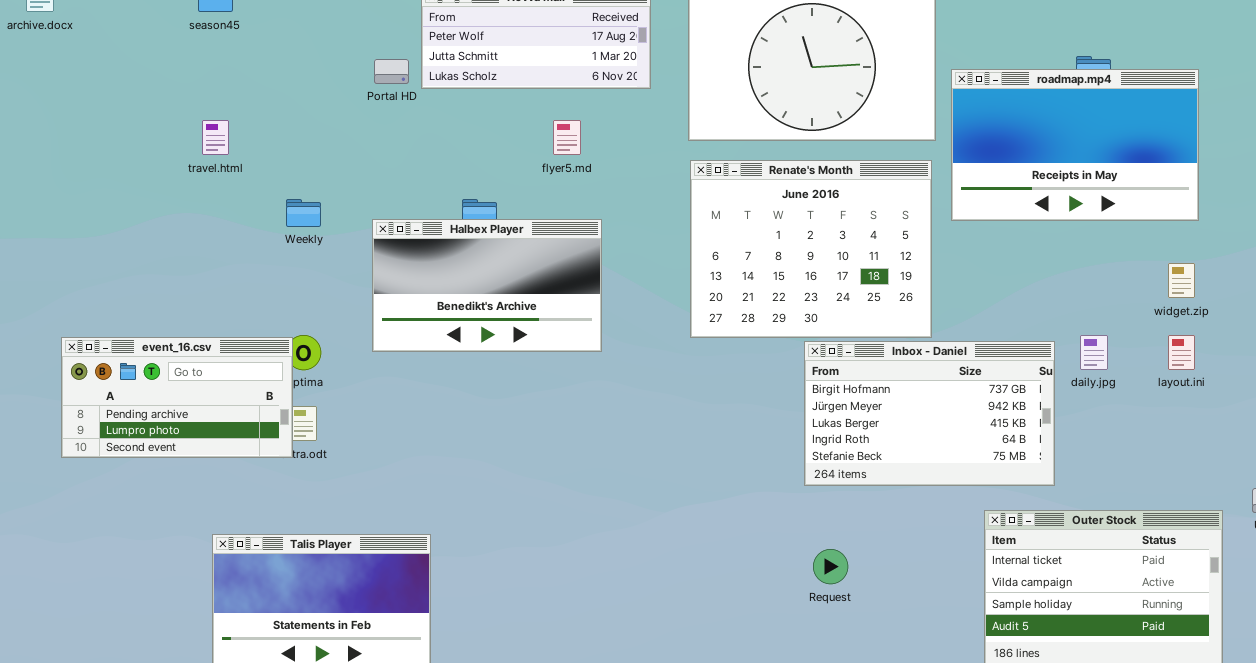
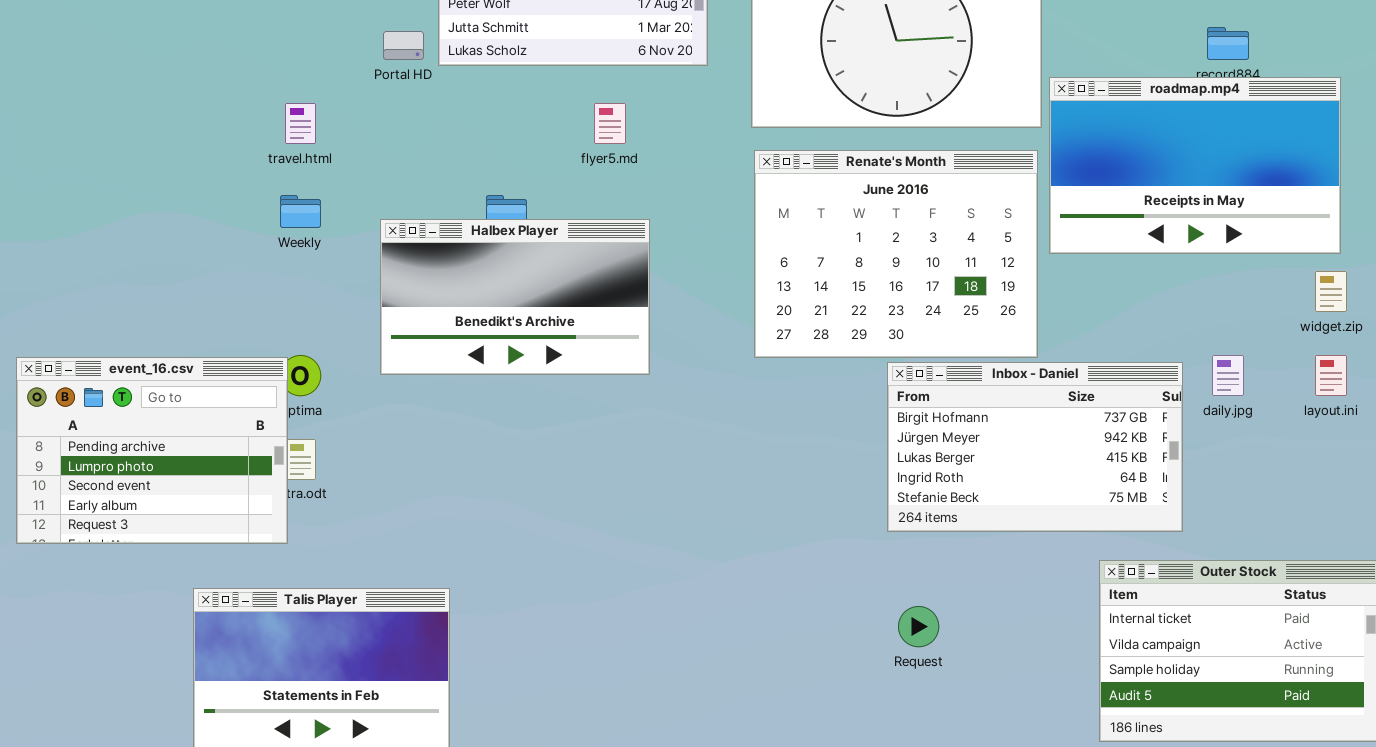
roadmap.mp4: [951,69,1199,221] -> [1049,77,1341,254], moved
travel.html: [202,120,229,155] -> [285,103,316,144], moved
event_16.csv: [61,337,293,458] -> [16,357,288,544], resized

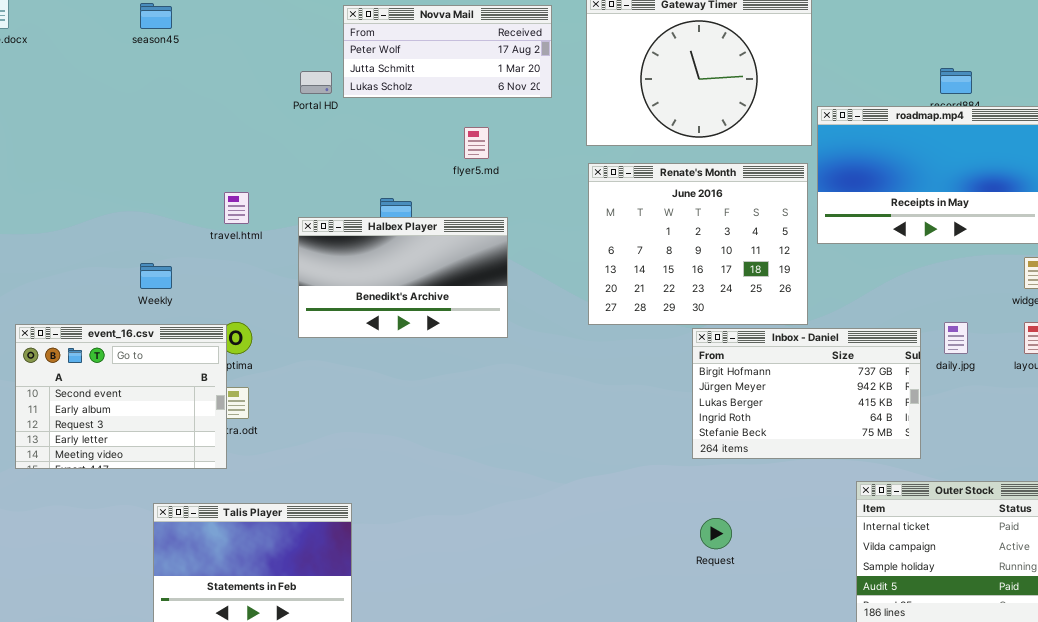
travel.html: [285,103,316,144] -> [224,192,249,224], moved
Weekly: [280,195,321,228] -> [140,263,172,289], moved
event_16.csv: [16,357,288,544] -> [15,324,227,469], scrolled down 2 rows

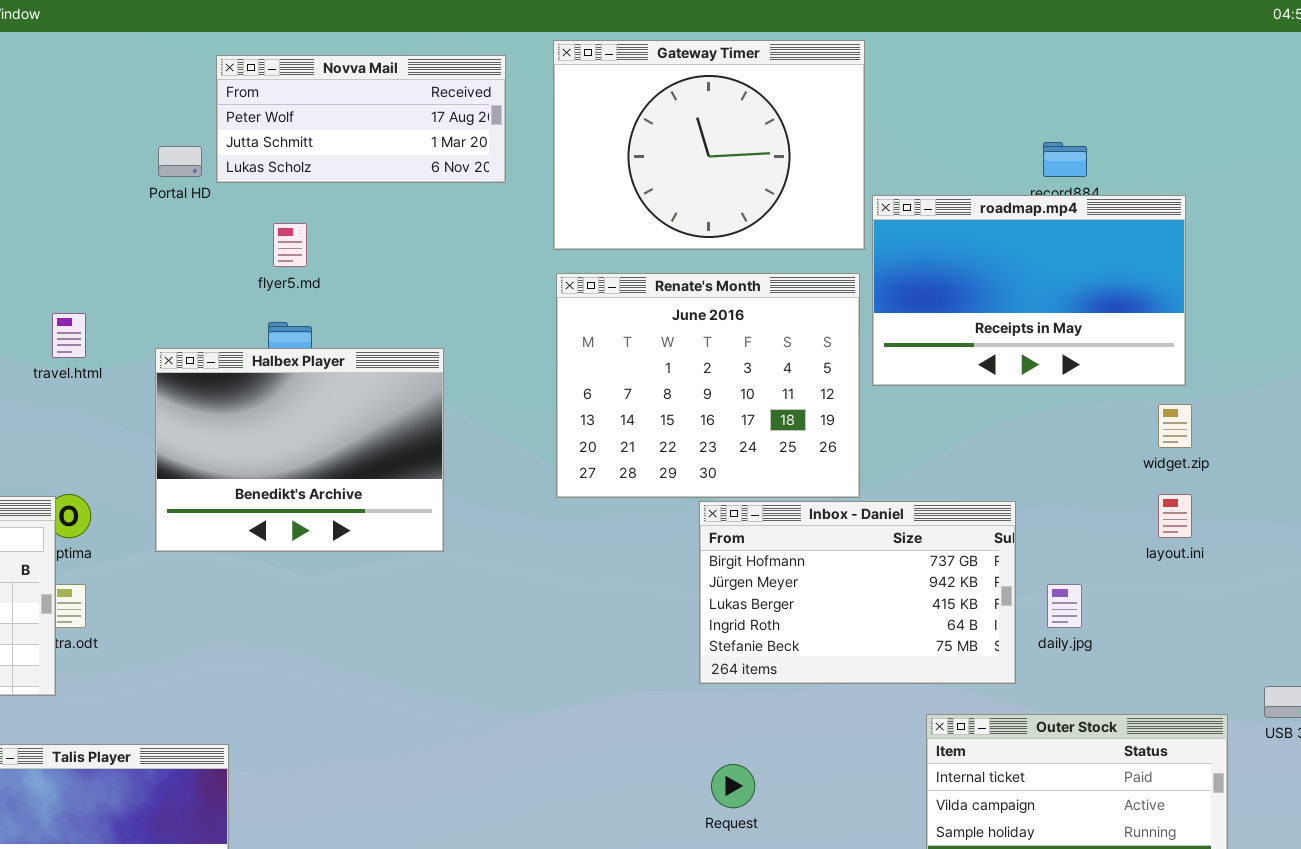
flyer5.md: [464,127,489,159] -> [273,223,307,267], moved
Halbex Player: [298,217,508,338] -> [155,348,444,552], resized
daily.jpg: [944,322,968,354] -> [1047,584,1082,628], moved

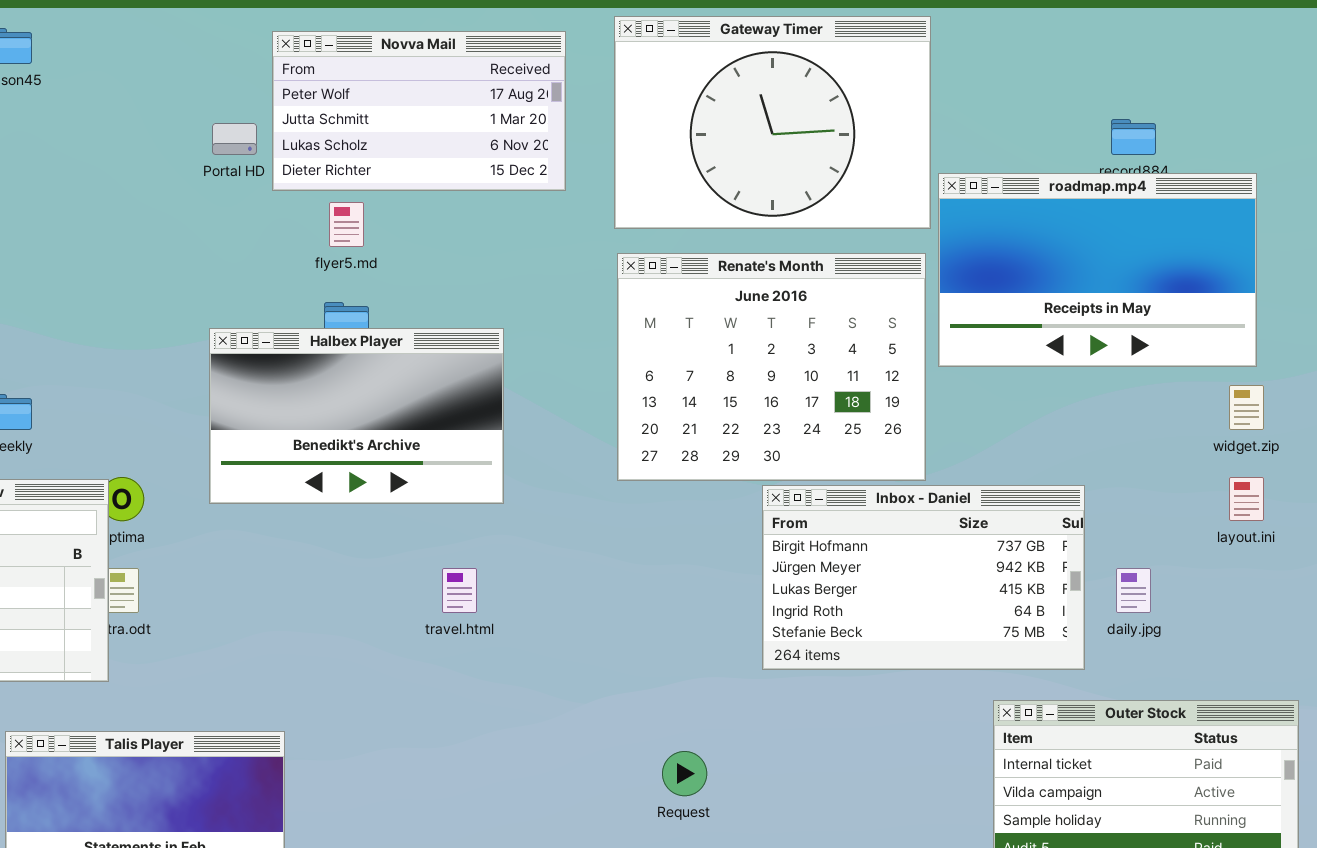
Novva Mail: [216,55,506,183] -> [272,31,566,191], resized
travel.html: [52,313,86,358] -> [442,568,477,613], moved
Halbex Player: [155,348,444,552] -> [209,328,504,504], resized
Request: [711,764,755,808] -> [662,751,707,796], moved

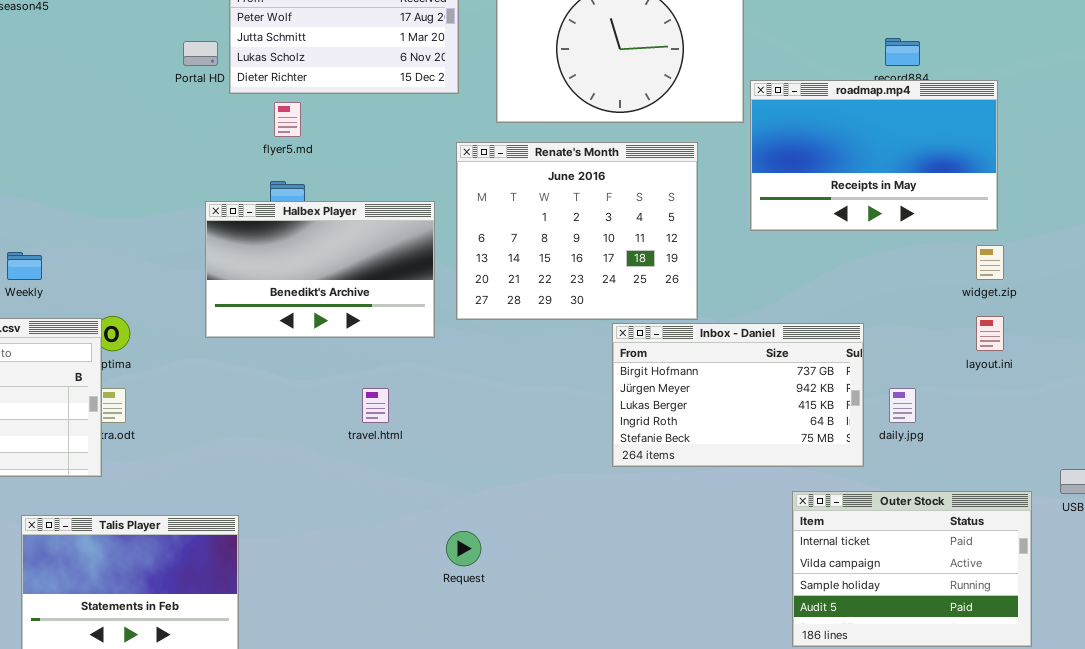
Renate's Month: [617,253,926,481] -> [456,142,698,320], moved
Halbex Player: [209,328,504,504] -> [205,201,435,338], moved
Request: [662,751,707,796] -> [446,531,481,566], moved

